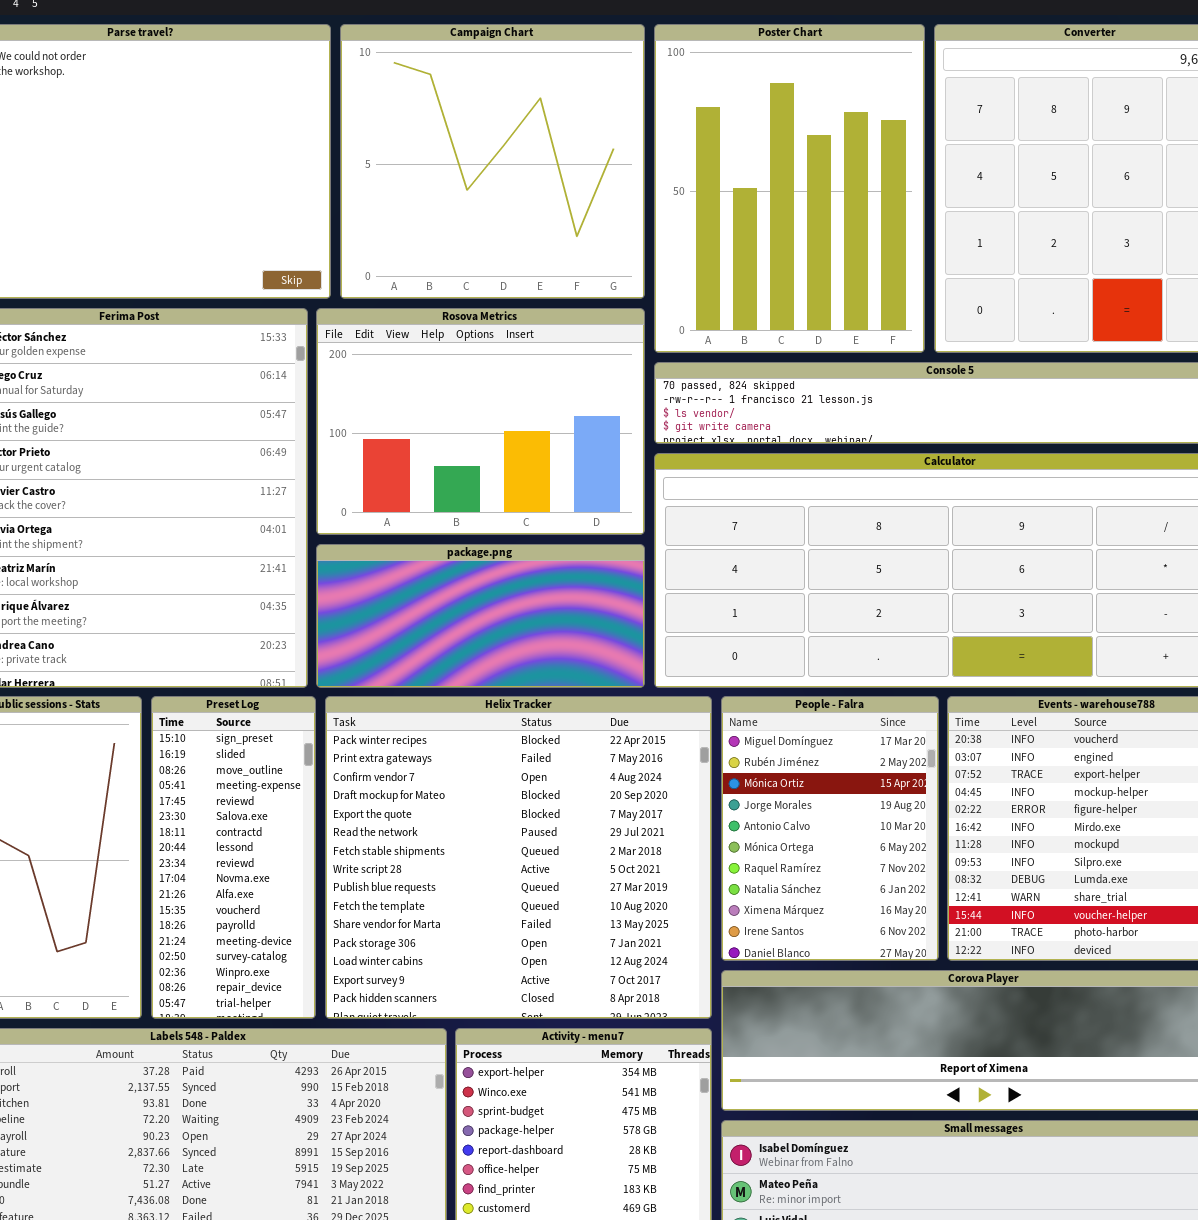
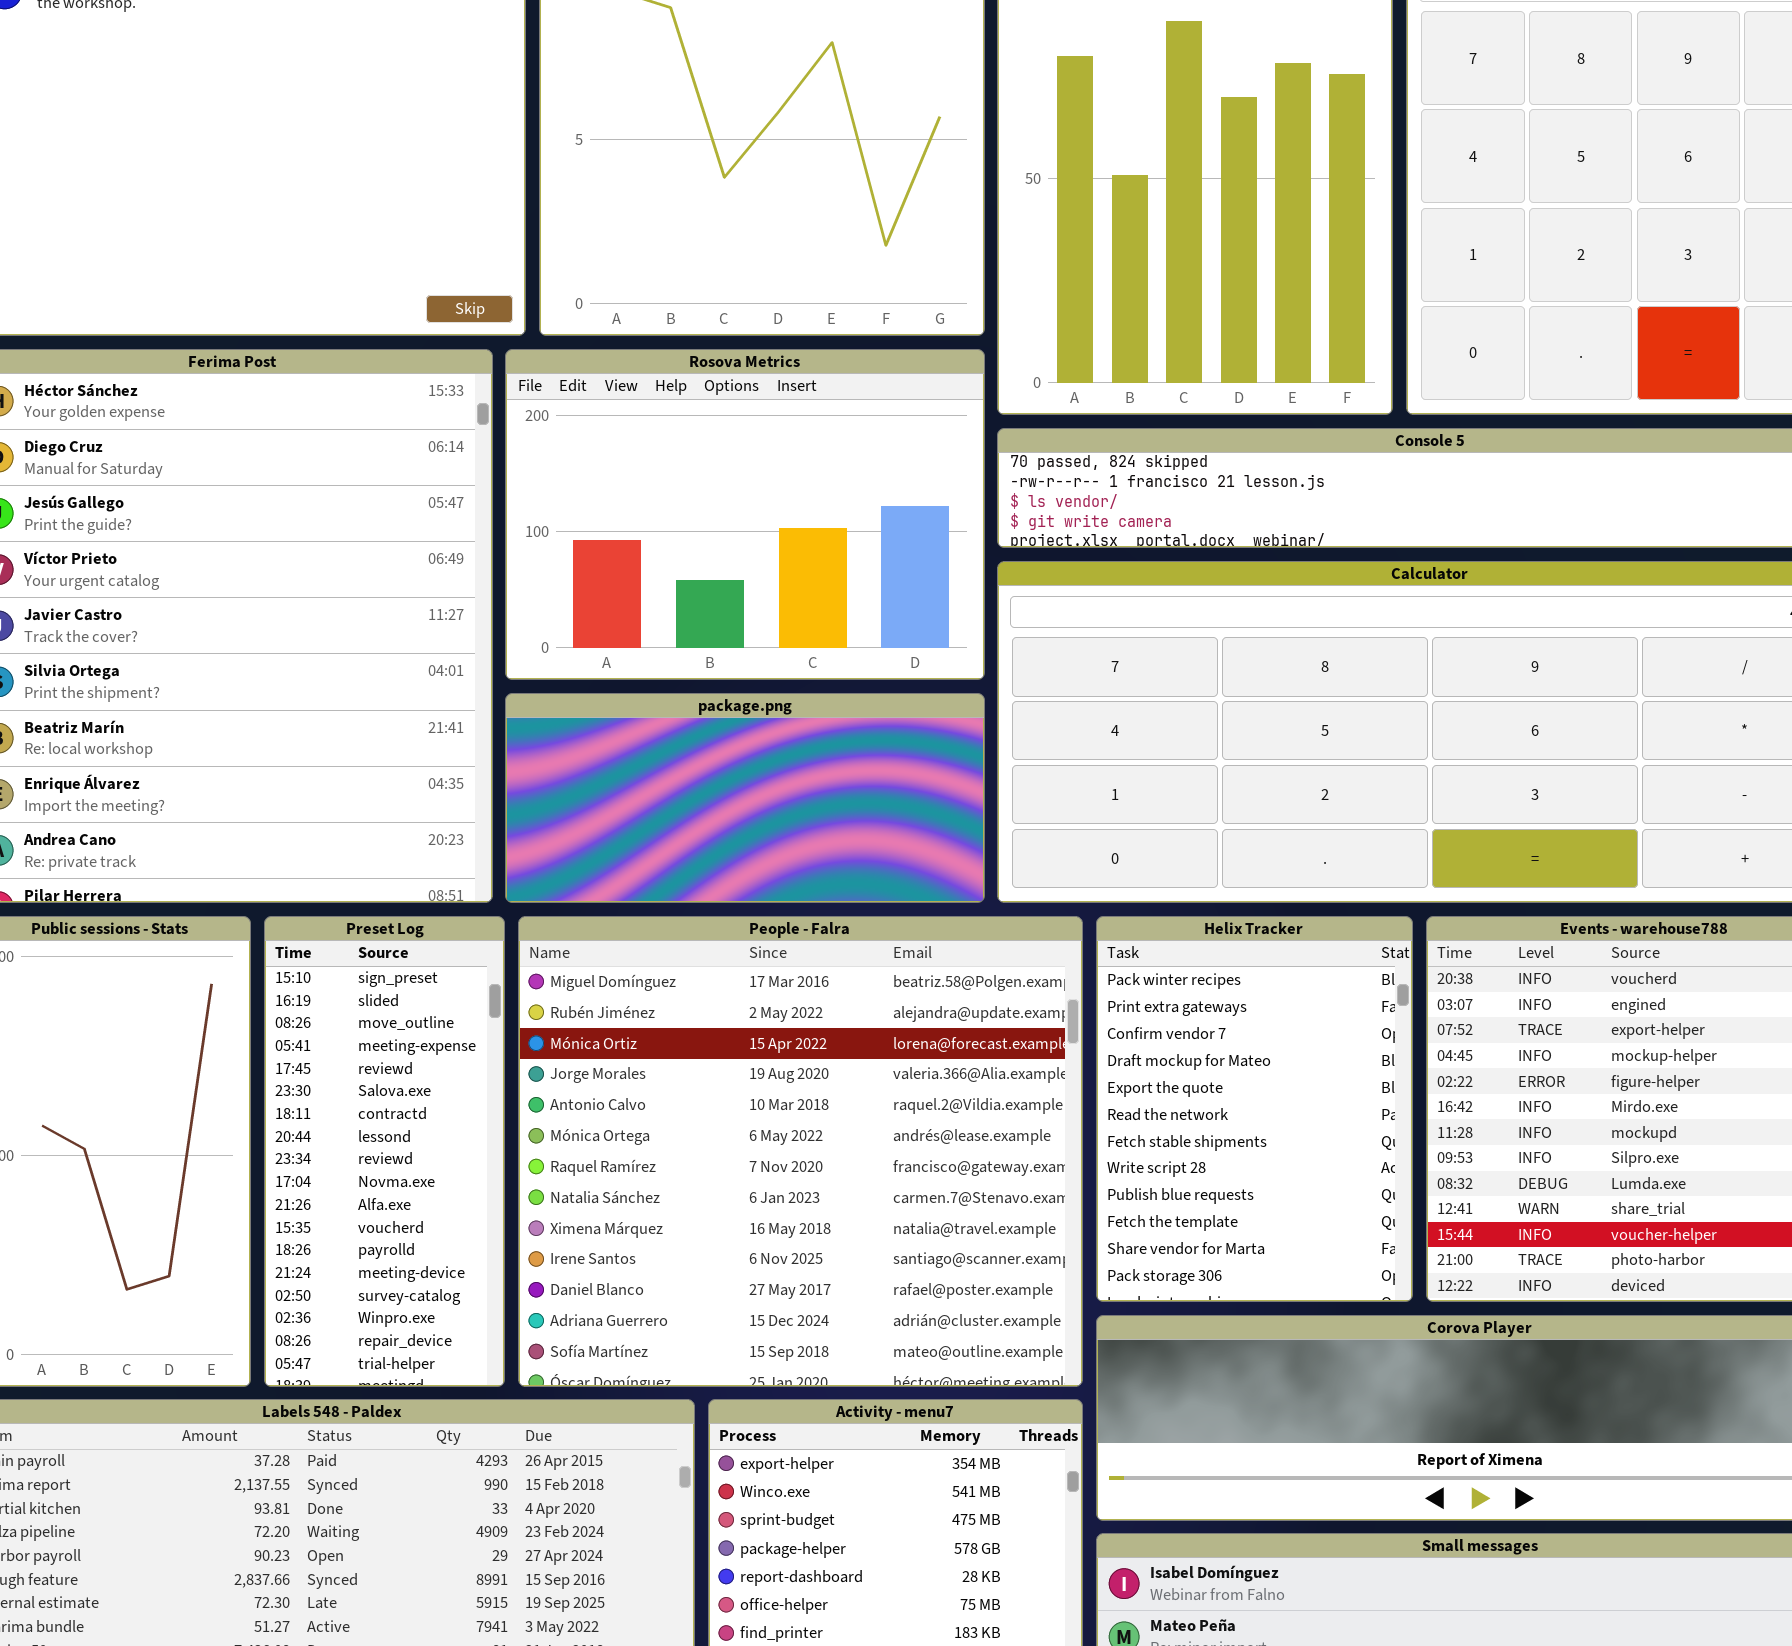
Helix Tracker: [325,696,712,1019] -> [1096,916,1413,1302], moved, resized
People - Falra: [721,696,939,961] -> [518,916,1083,1387], moved, resized

